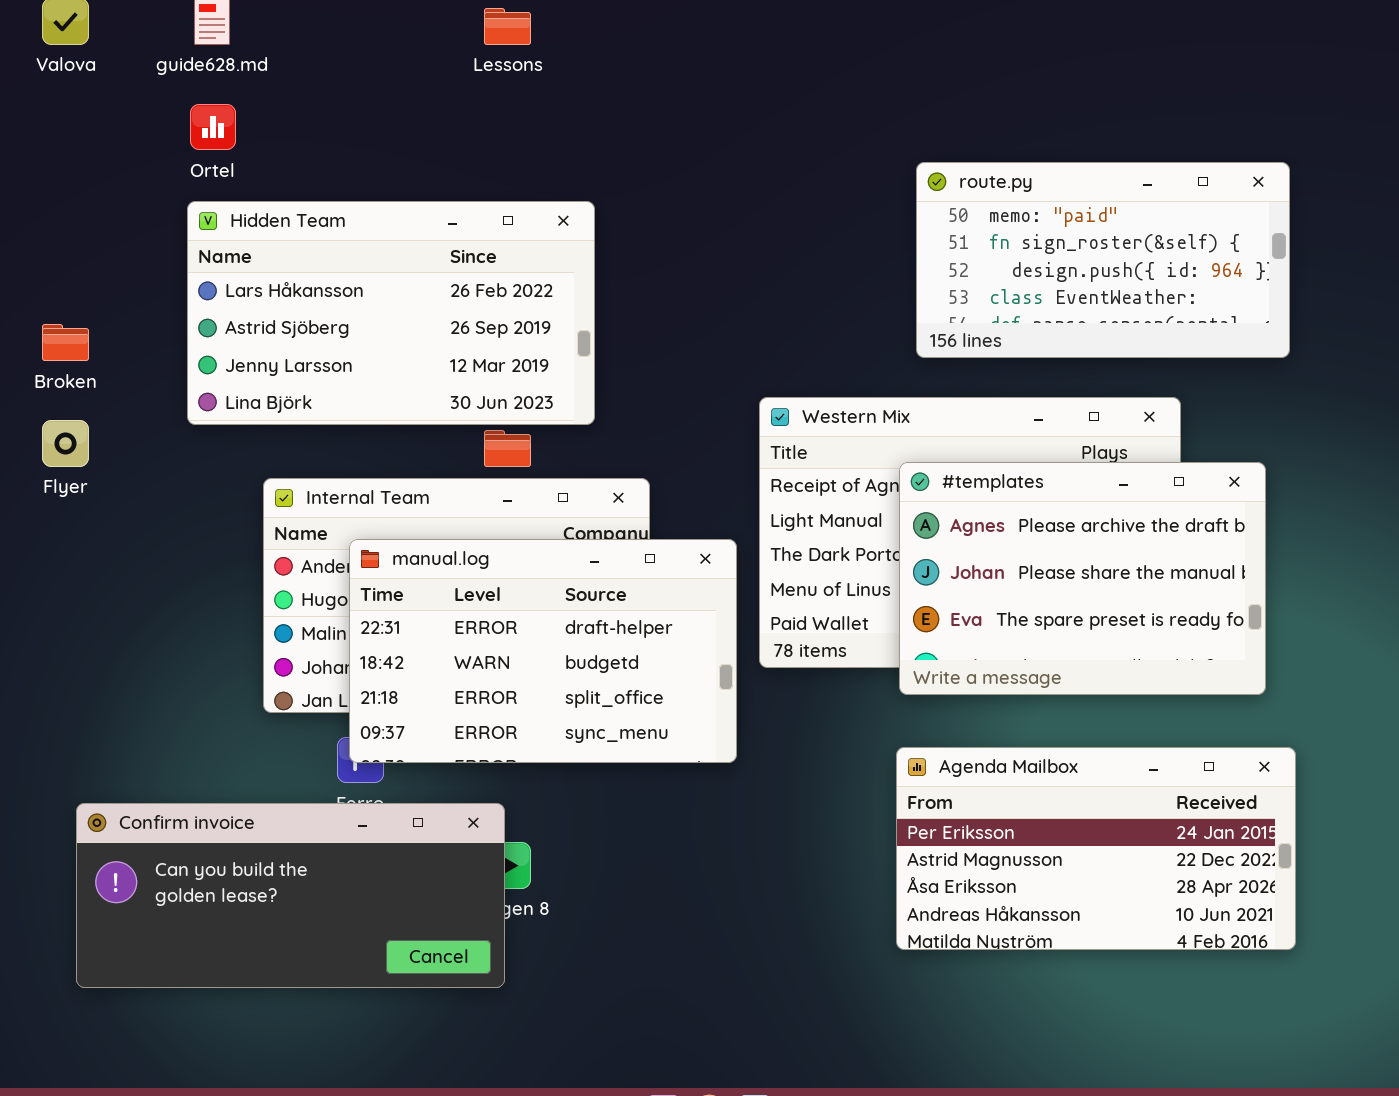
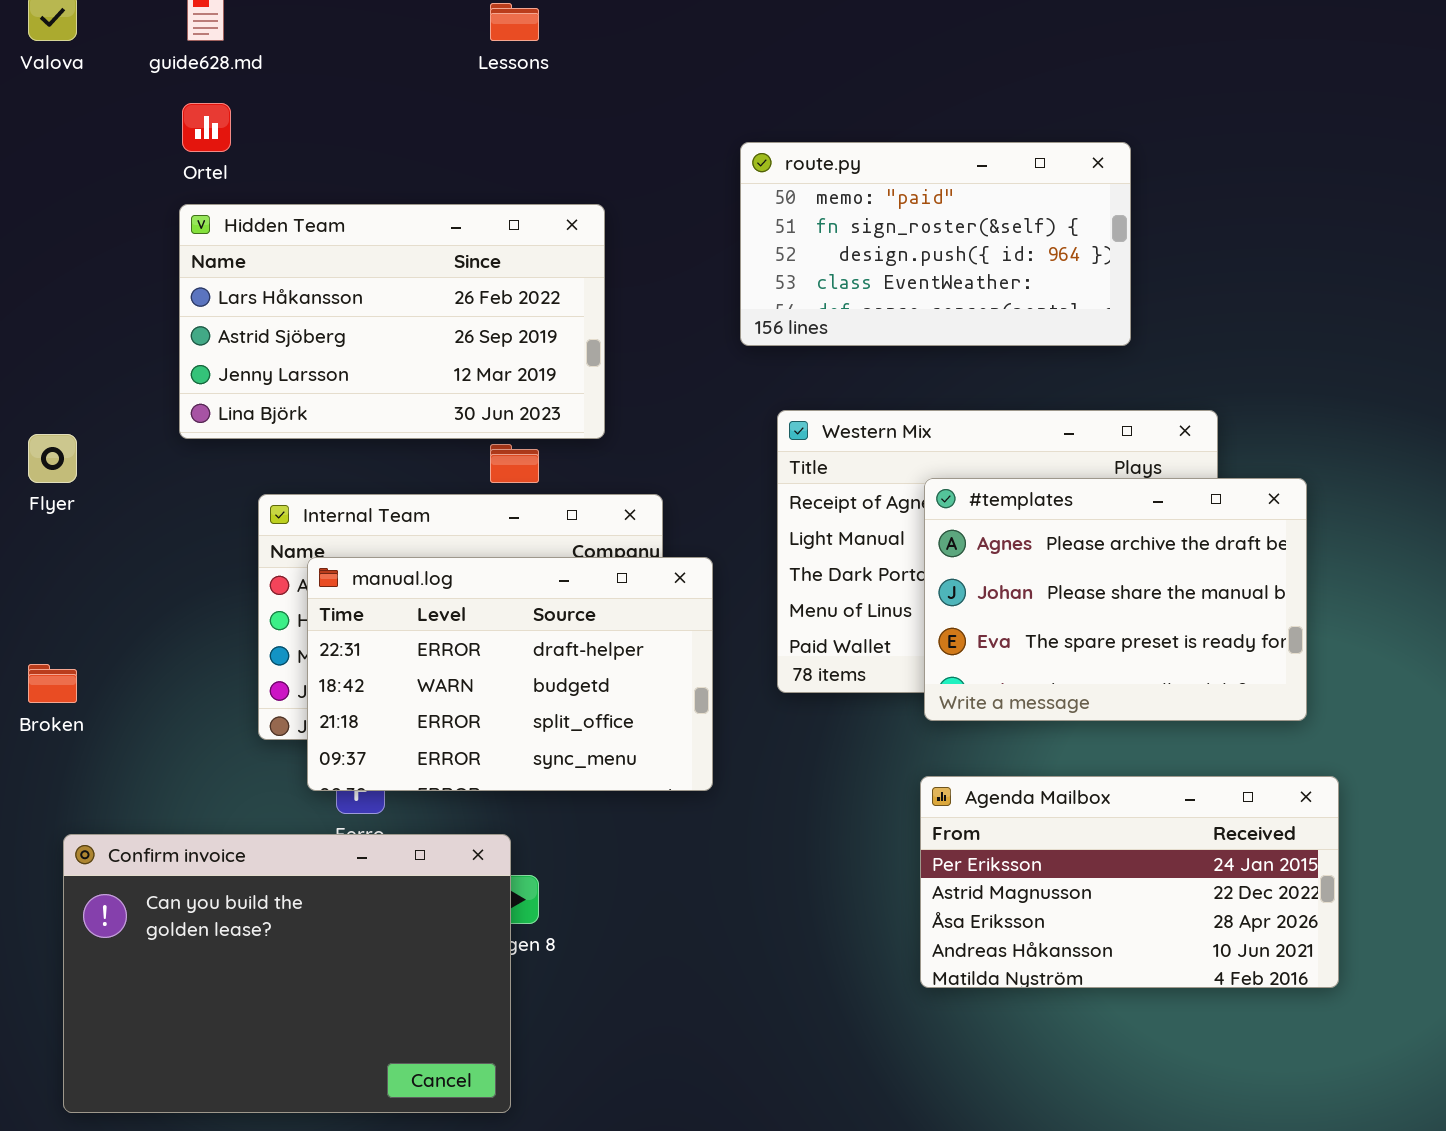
route.py: [916,162,1290,358] -> [740,142,1131,346], moved
Broken: [42,324,89,361] -> [28,664,77,703], moved
manual.log: [349,539,737,763] -> [307,557,713,791], moved
Confirm invoice: [76,803,505,988] -> [63,834,511,1113], resized

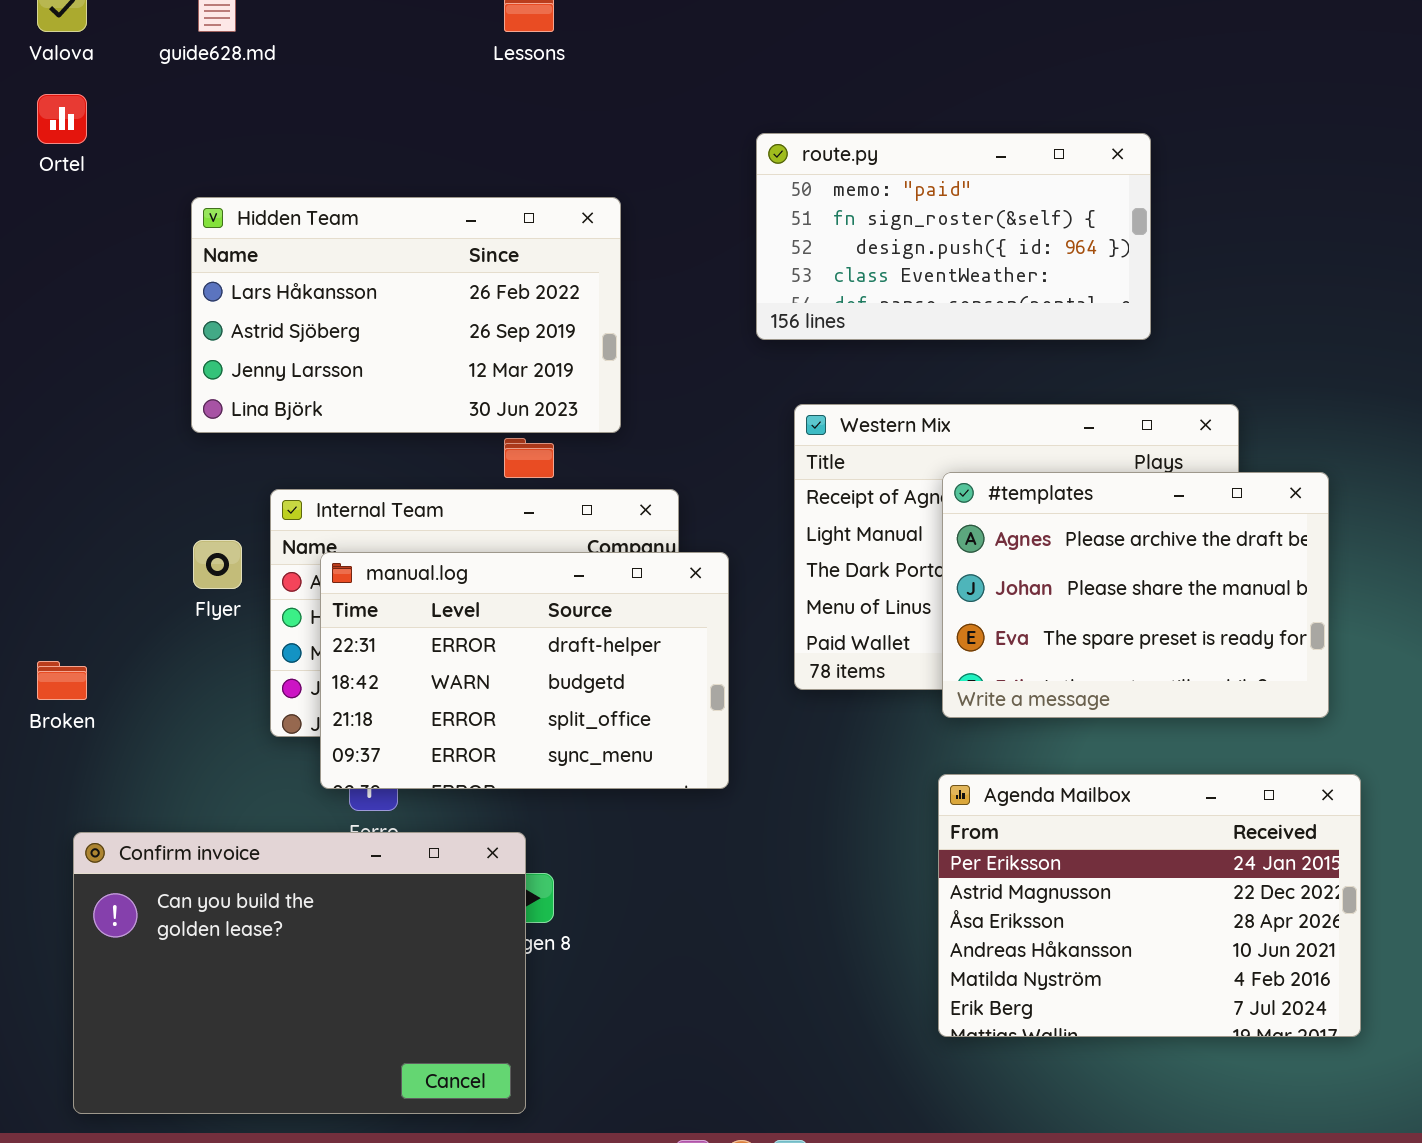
Ortel: [182,103,231,152] -> [37,94,87,144], moved
Flyer: [28,434,77,483] -> [193,540,242,589], moved
Agenda Mailbox: [920,776,1339,988] -> [938,774,1361,1037], resized

